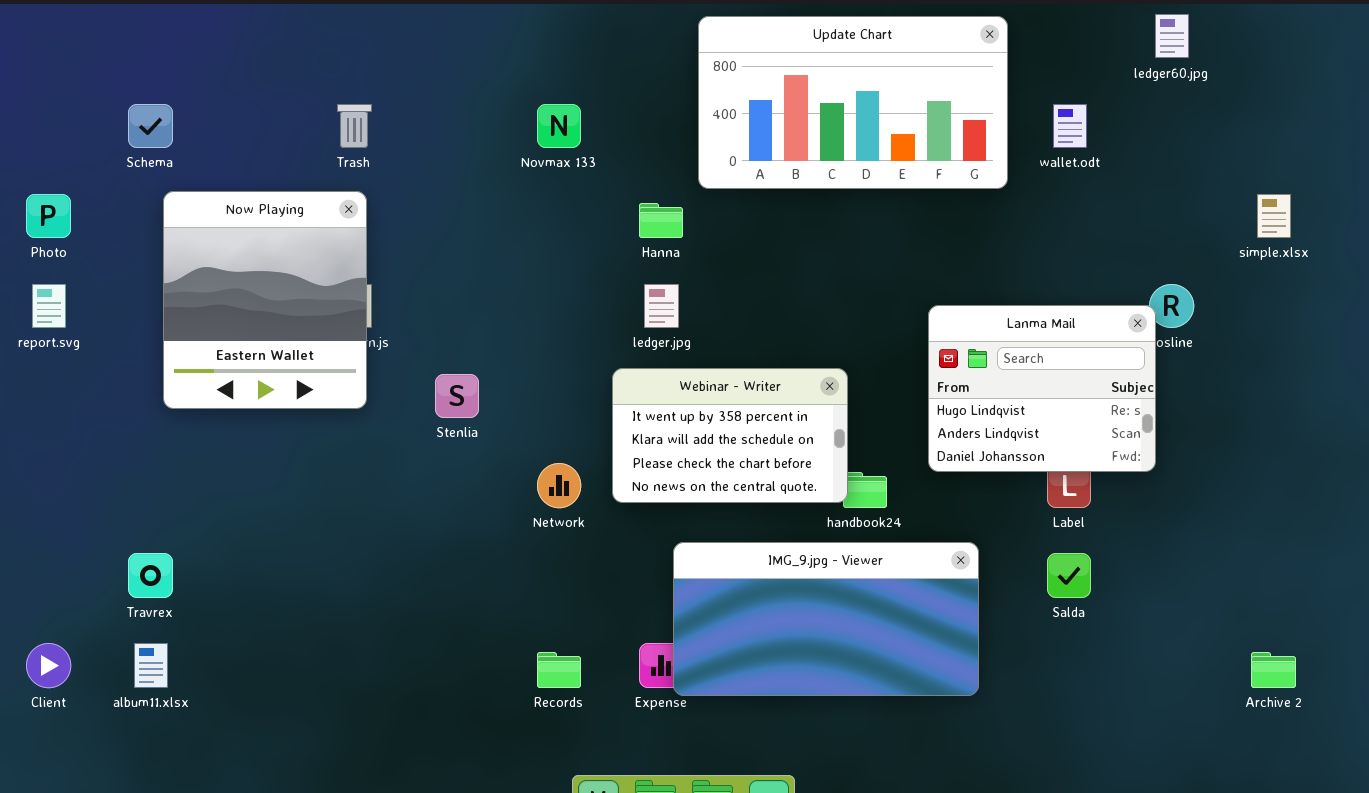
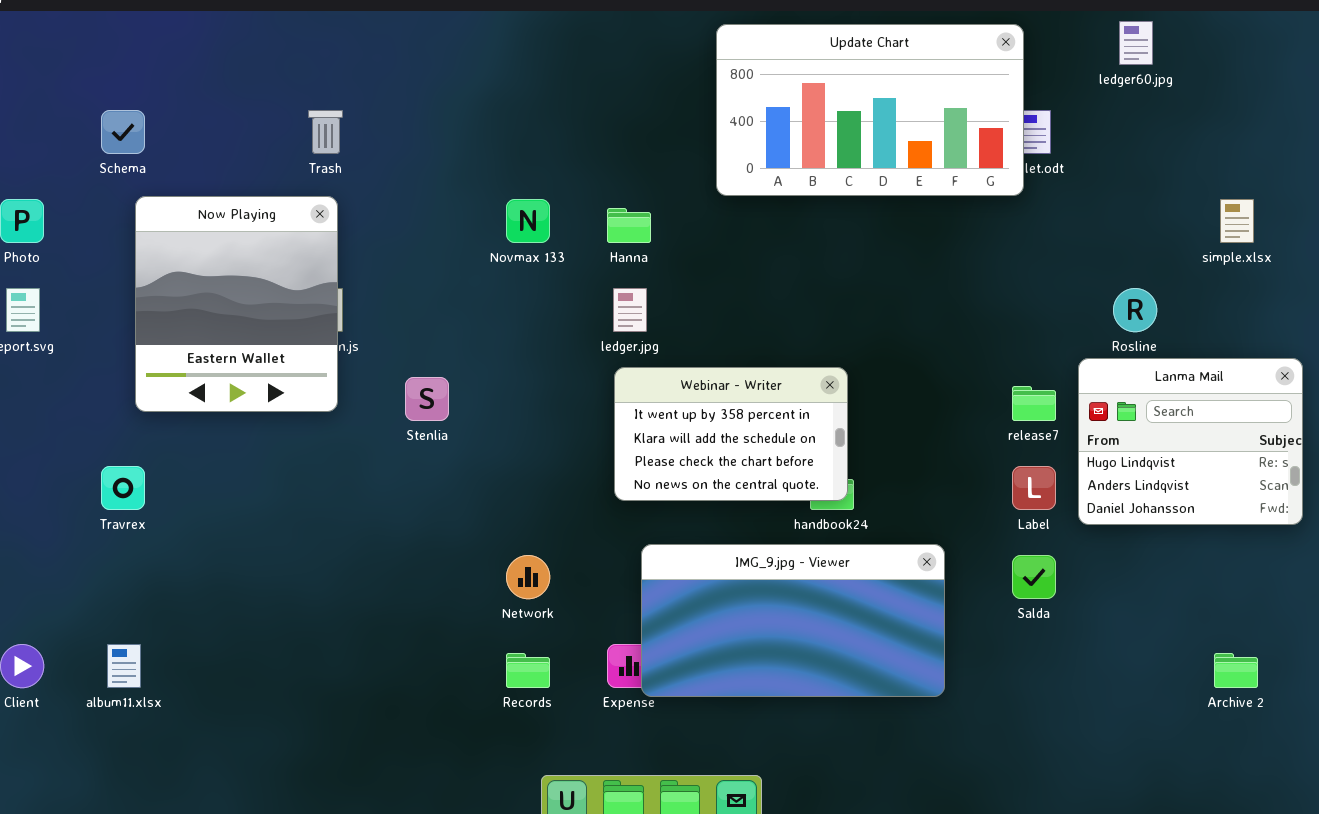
Update Chart: [698,16,1008,189] -> [716,24,1024,196], moved
Novmax 133: [537,104,581,148] -> [506,199,550,243], moved
Lanma Mail: [928,305,1156,472] -> [1078,358,1303,525], moved
Webinar - Writer: [612,368,848,503] -> [614,367,848,501], moved
Network: [537,463,581,508] -> [506,555,550,599], moved
Travrex: [128,553,173,598] -> [101,466,145,510], moved

